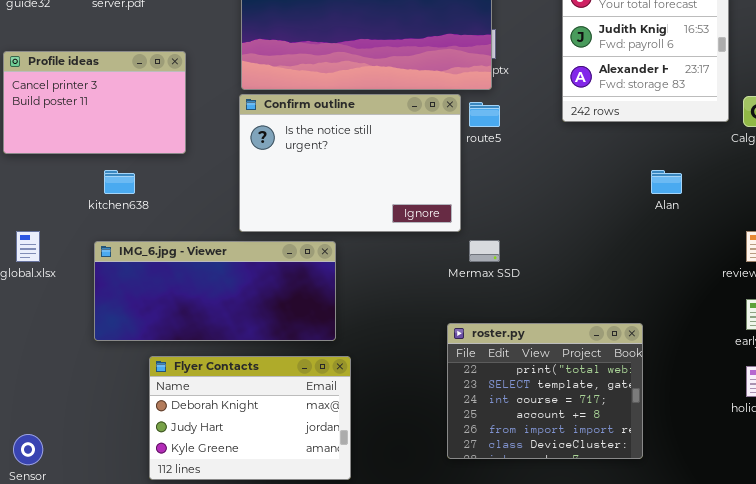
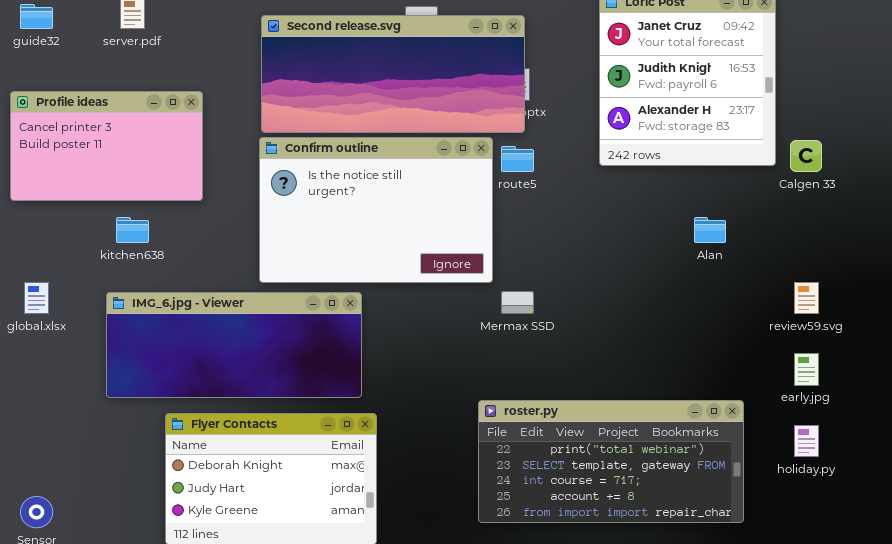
roster.py: [447,323,643,459] -> [478,400,744,523], resized

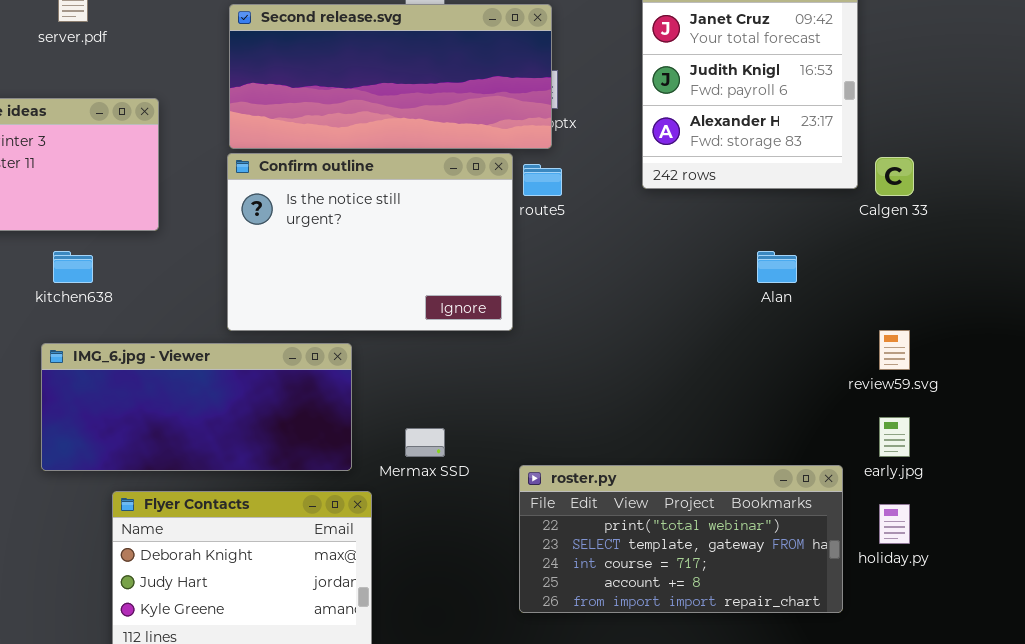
Mermax SSD: [501,291,534,314] -> [405,428,445,457], moved
roster.py: [478,400,744,523] -> [519,465,843,613], moved

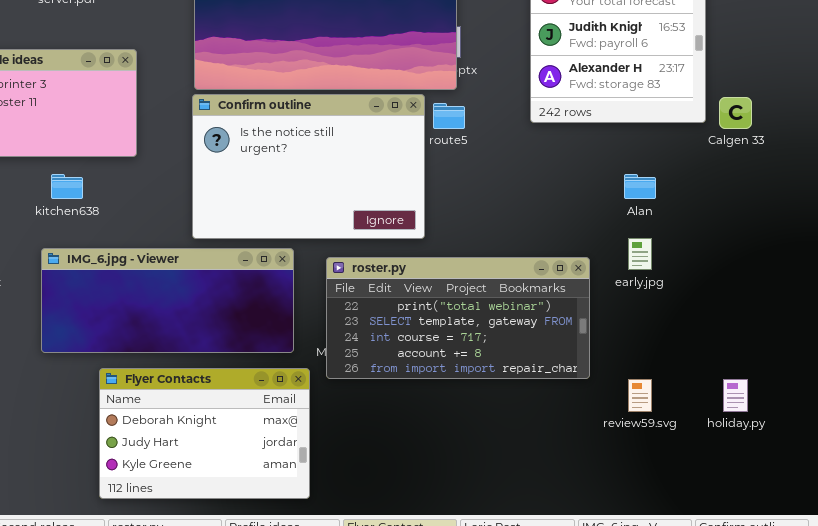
review59.svg: [879,330,910,370] -> [628,379,652,412], moved
early.jpg: [879,417,910,457] -> [628,238,652,270], moved
roster.py: [519,465,843,613] -> [326,257,590,379], moved

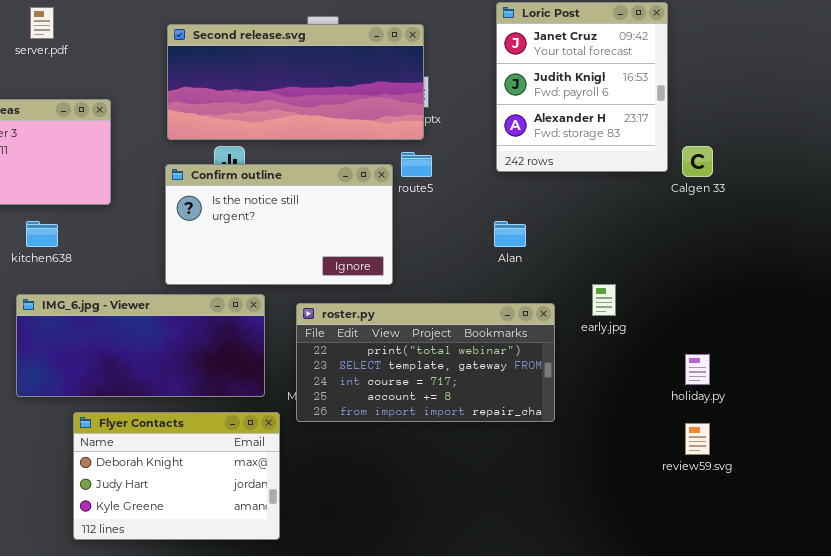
Confirm outline: [192,94,425,239] -> [165,164,393,285], resized
Alan: [624,174,656,199] -> [494,221,526,247], moved
review59.svg: [628,379,652,412] -> [685,423,710,455], moved
holiday.py: [723,379,748,412] -> [685,354,710,385], moved

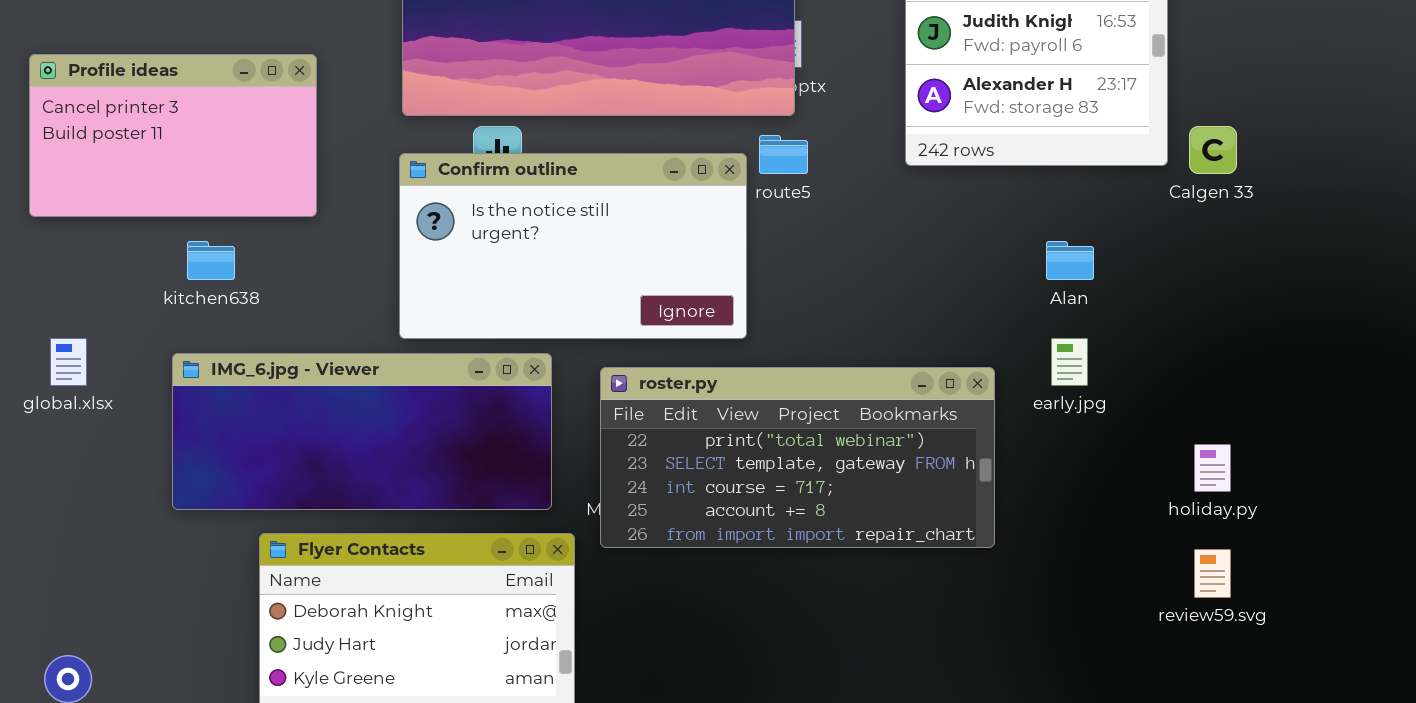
Alan: [494,221,526,247] -> [1046,241,1094,280], moved

